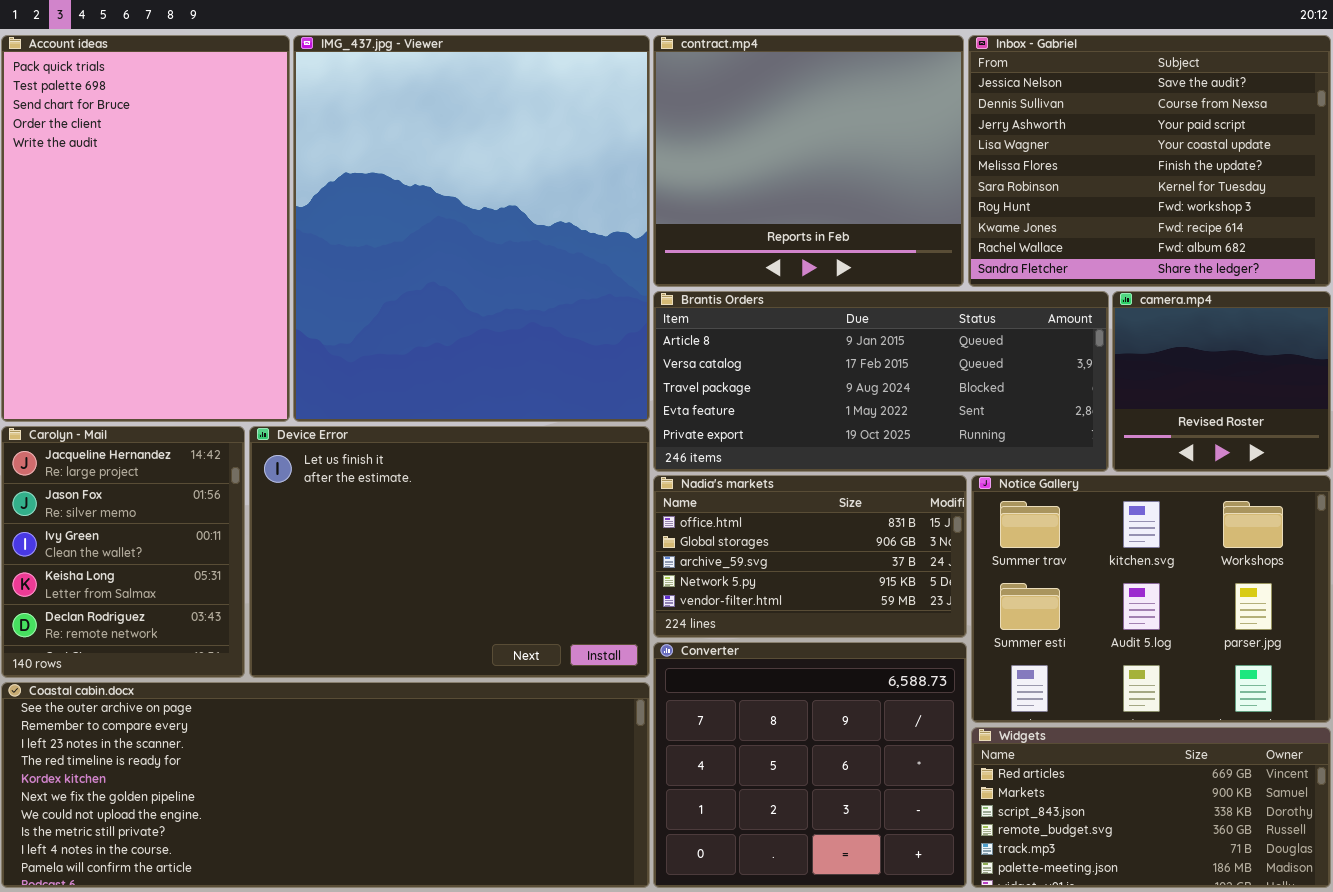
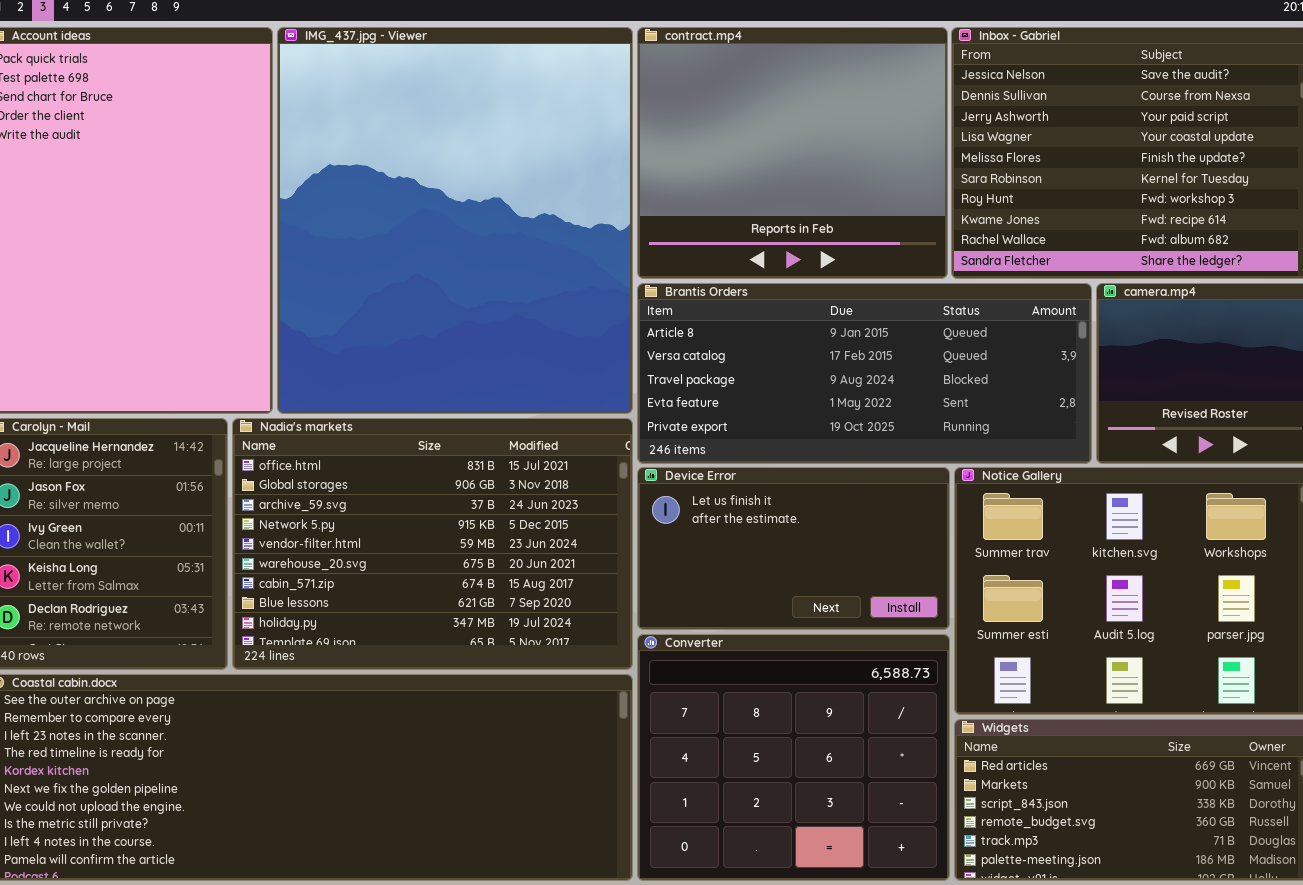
Device Error: [249,426,650,678] -> [637,467,950,630], moved, resized
Nadia's markets: [653,475,967,638] -> [232,418,633,670], moved, resized

